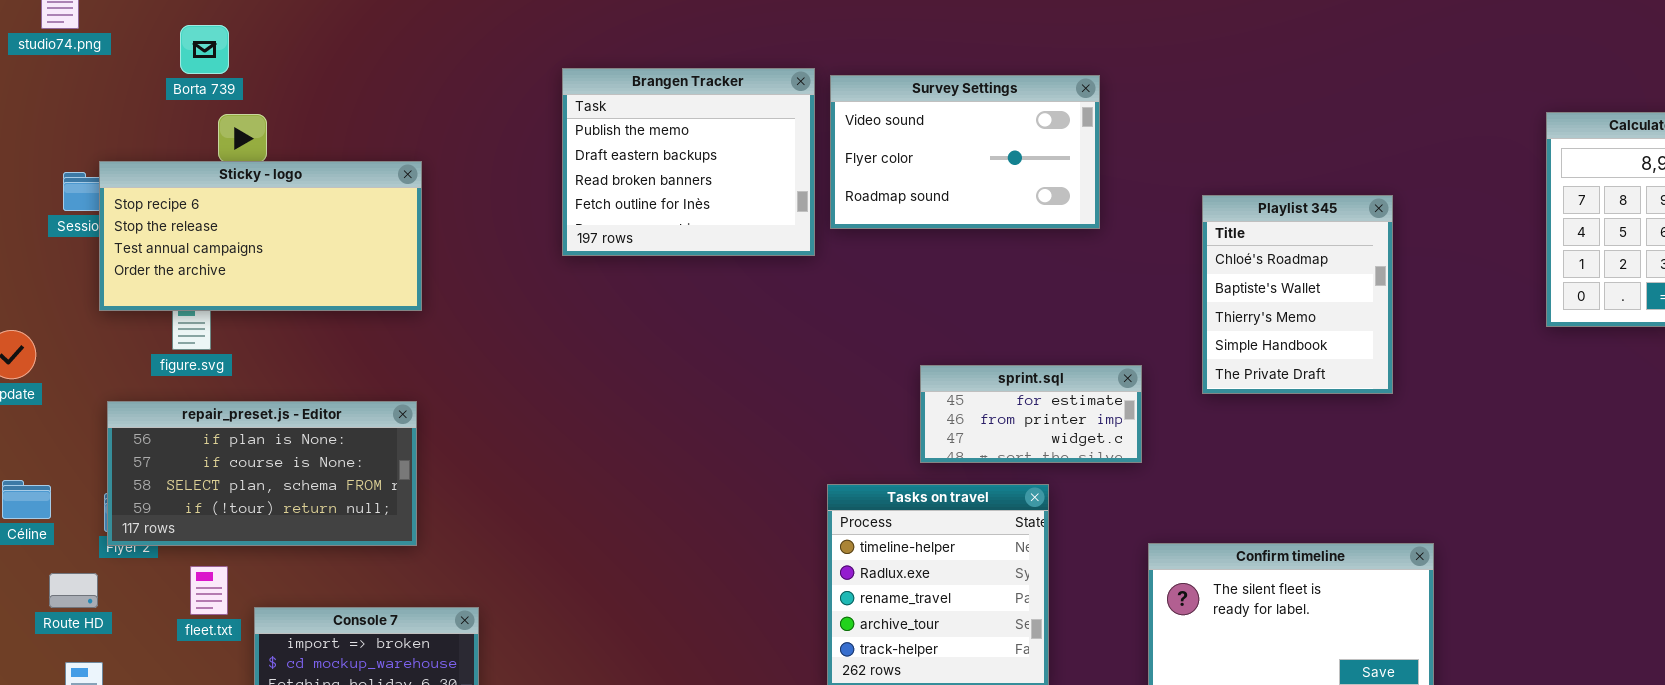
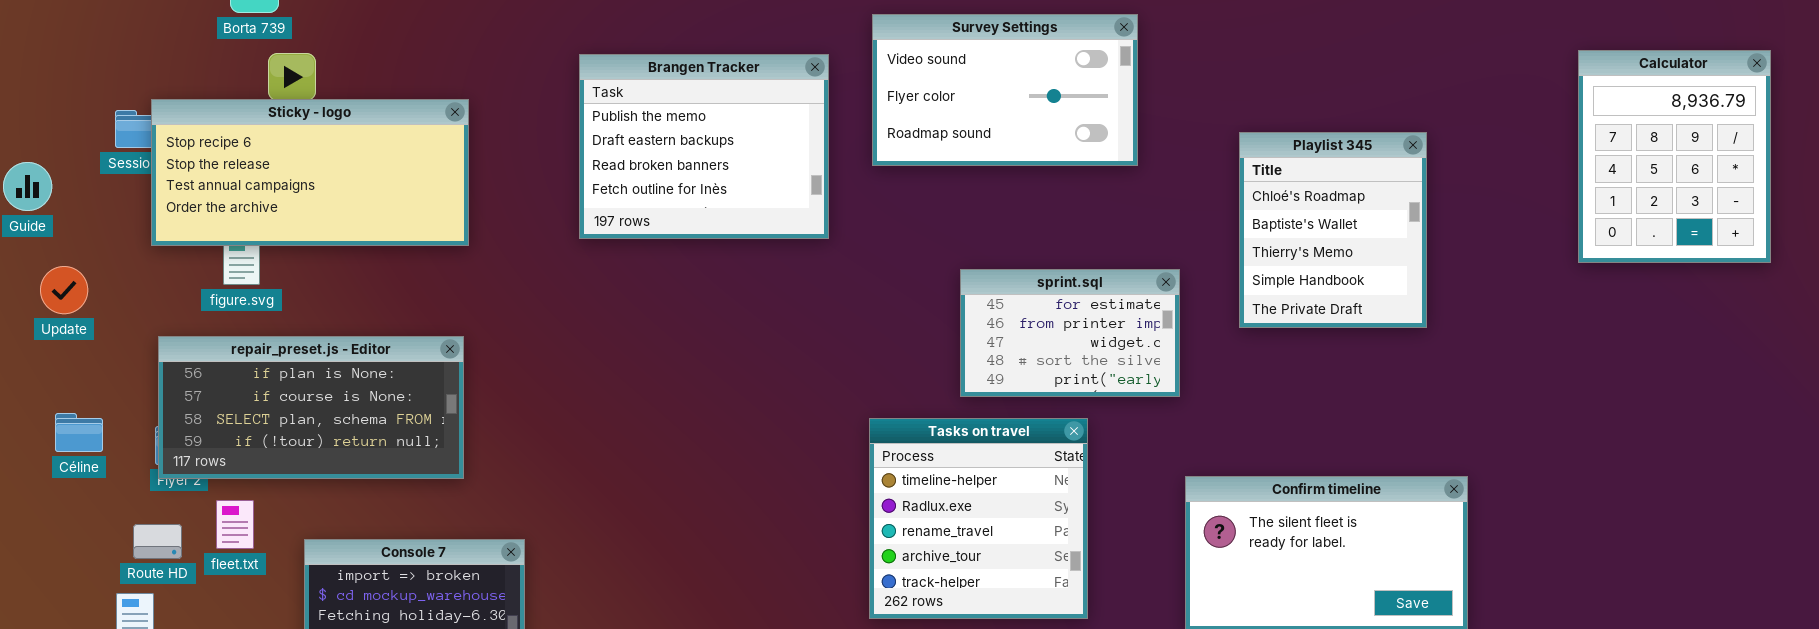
Brangen Tracker: [562,68,815,256] -> [579,54,829,239], moved
sprint.sql: [920,365,1142,463] -> [960,269,1180,397], resized
fleet.txt: [190,566,228,615] -> [216,500,254,549], moved
Route HD: [49,573,98,608] -> [133,524,182,559], moved

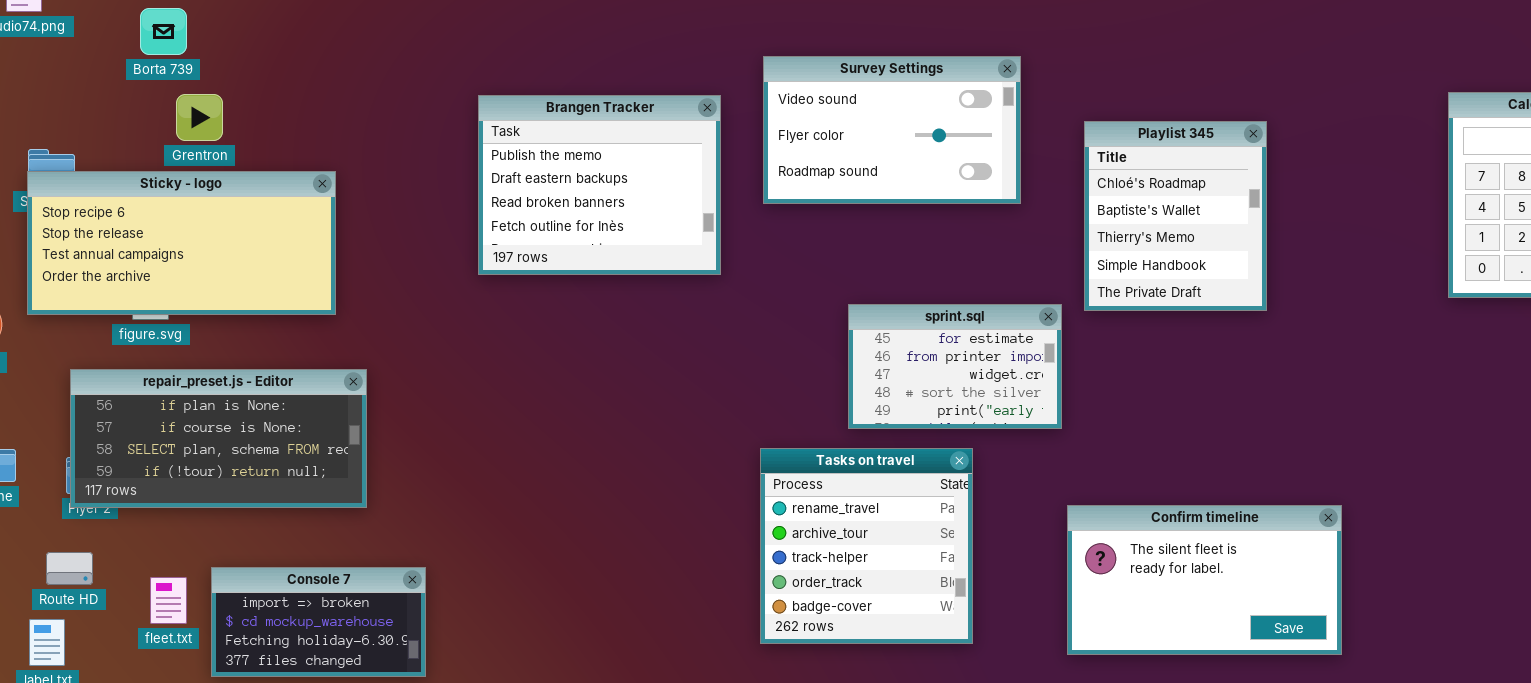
Sticky - logo: [151,99,469,246] -> [27,171,336,315], moved
Playlist 345: [1239,132,1427,328] -> [1084,121,1267,311], moved
Tasks on travel: [869,418,1088,619] -> [760,448,973,644], scrolled down 2 rows
fleet.txt: [216,500,254,549] -> [150,577,187,624], moved

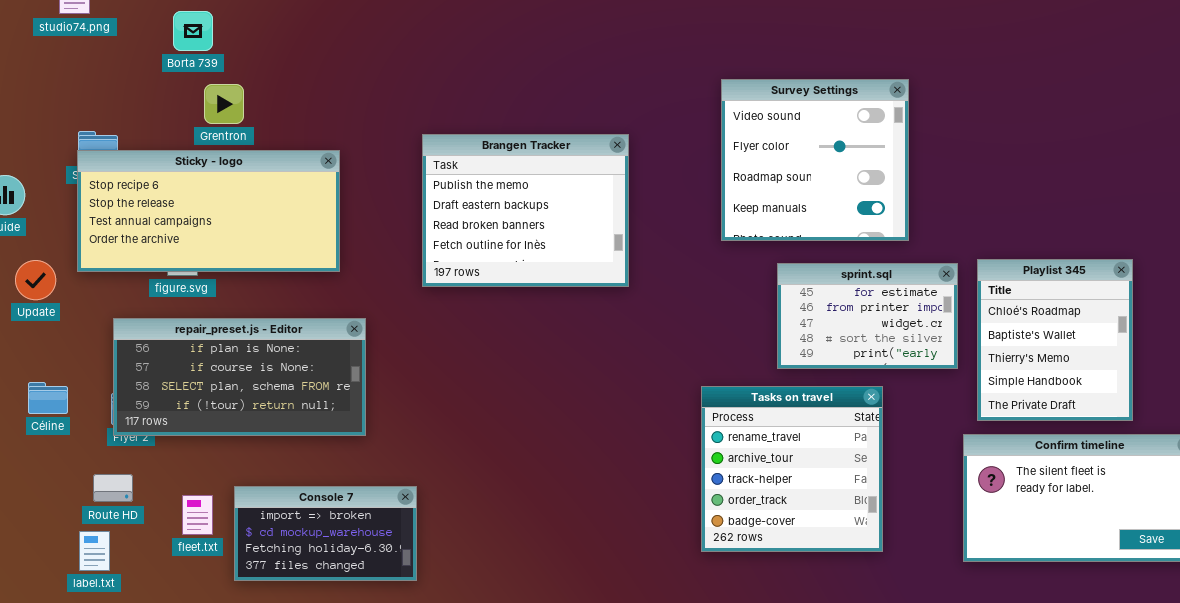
Survey Settings: [763,56,1021,204] -> [721,79,909,241], moved, resized
Brangen Tracker: [478,95,721,275] -> [422,134,629,287], moved
Playlist 345: [1084,121,1267,311] -> [977,259,1133,421], moved

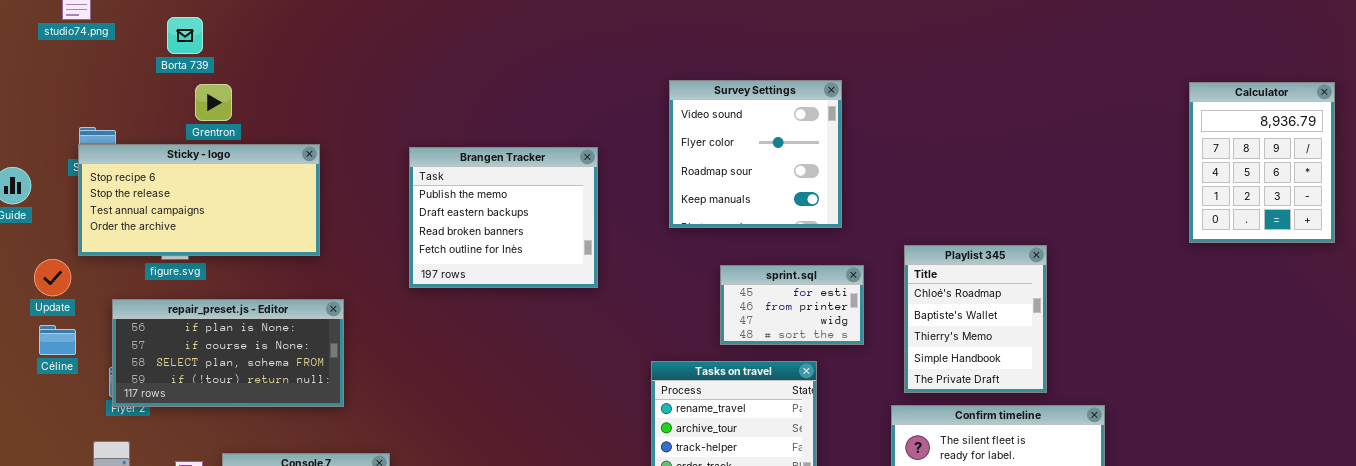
Brangen Tracker: [422,134,629,287] -> [409,147,598,288], moved
Update: [15,260,56,300] -> [34,259,71,296], moved
sprint.sql: [777,263,958,369] -> [720,265,864,345], resized
Céline: [28,382,68,414] -> [39,325,76,355], moved

